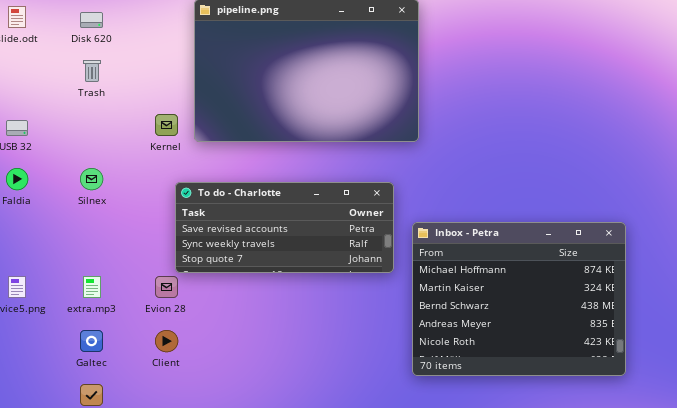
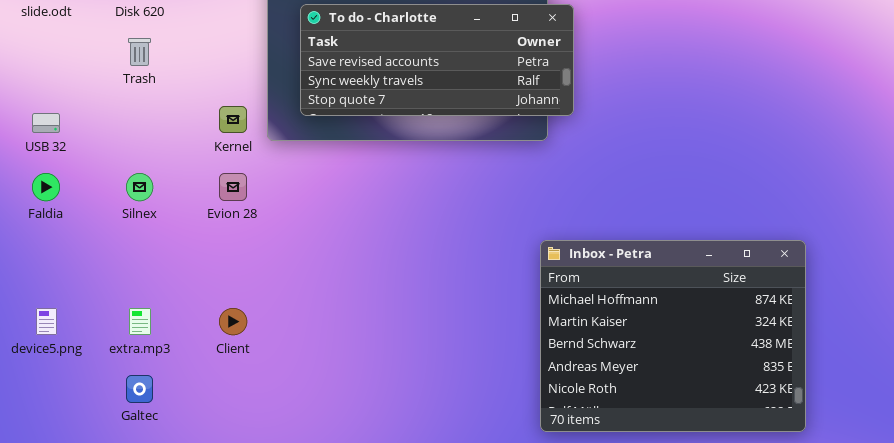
To do - Charlotte: [175,182,394,273] -> [300,4,574,116], moved
Evion 28: [155,276,178,298] -> [219,173,247,201], moved
Client: [155,330,178,352] -> [219,308,247,335], moved

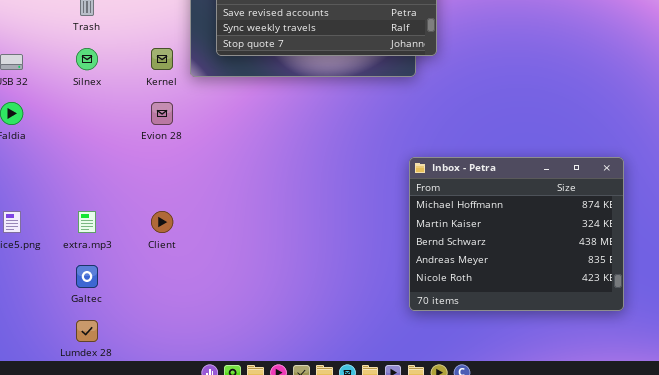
Silnex: [126,173,153,201] -> [76,48,98,70], moved

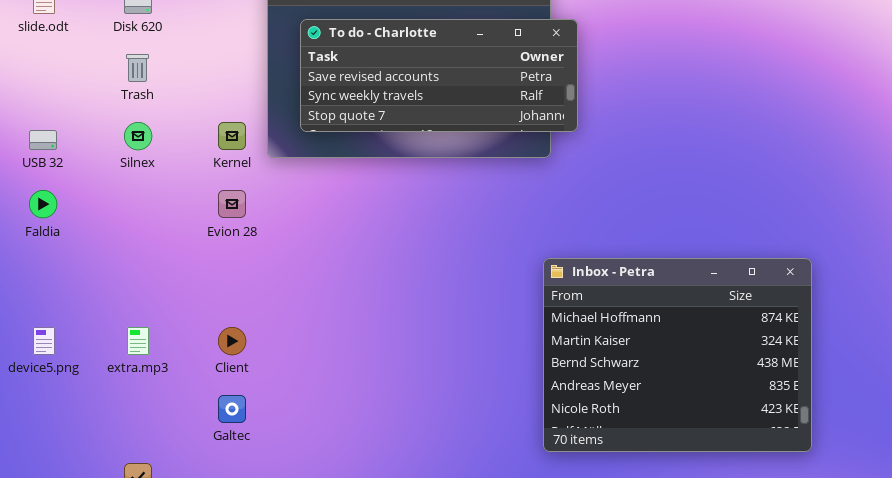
Galtec: [76,265,98,288] -> [218,395,246,423], moved

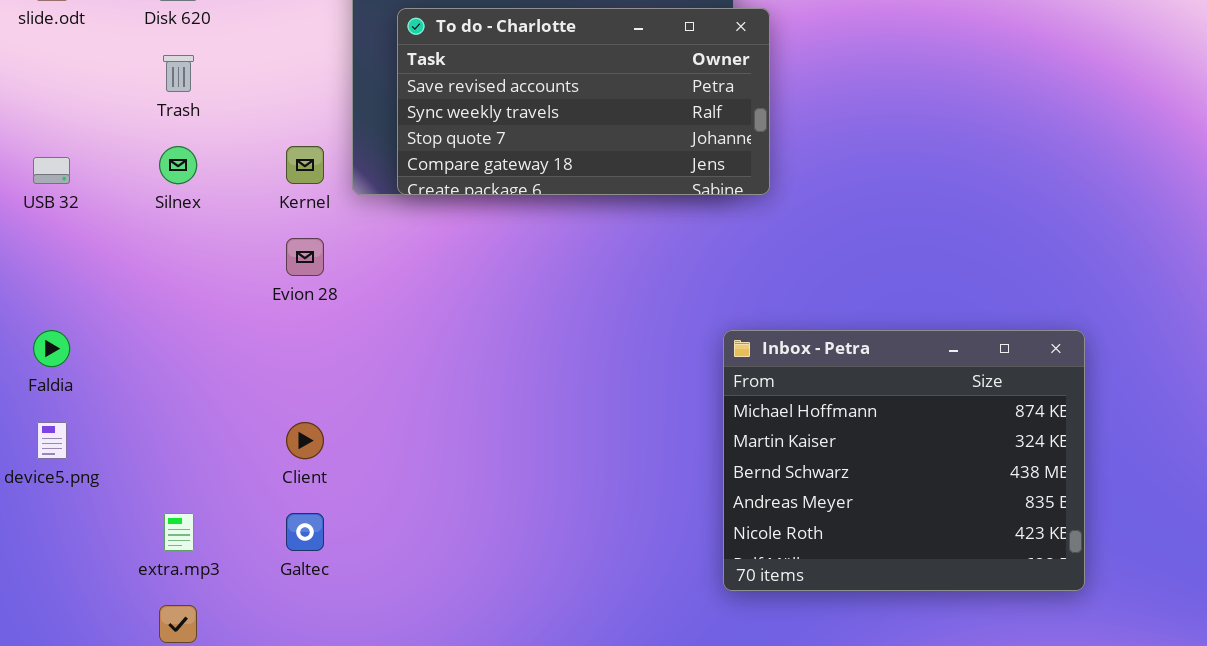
To do - Charlotte: [300,19,578,132] -> [397,8,770,195], resized
Faldia: [29,190,57,218] -> [33,330,70,367], moved
extra.mp3: [127,327,149,355] -> [164,513,194,551], moved

